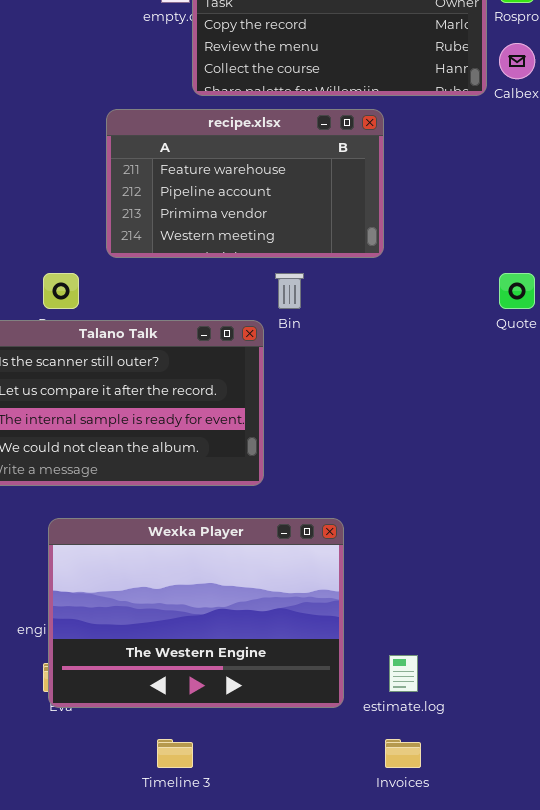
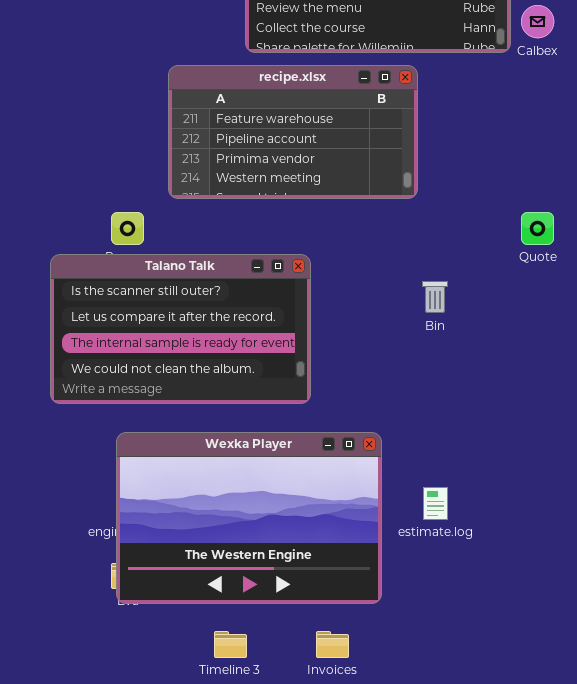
Bin: [275,273,304,309] -> [422,281,448,313], moved
estimate.log: [389,655,418,692] -> [423,487,448,520], moved
Invoices: [385,739,421,768] -> [316,631,349,658], moved

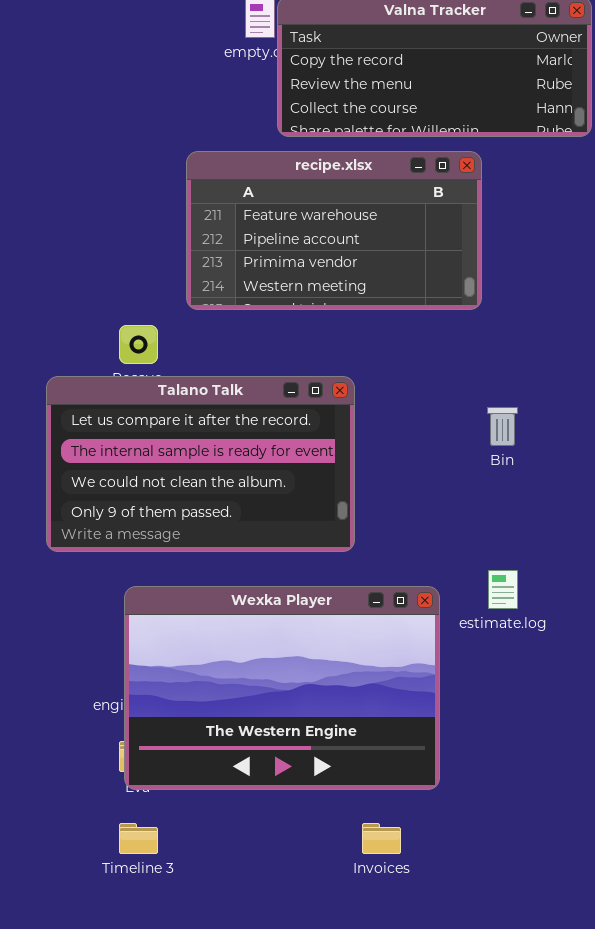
Talano Talk: [50,254,311,404] -> [46,376,355,552], scrolled down 1 row
estimate.log: [423,487,448,520] -> [488,570,518,609], moved
Timeline 3: [214,631,247,658] -> [119,823,158,854], moved

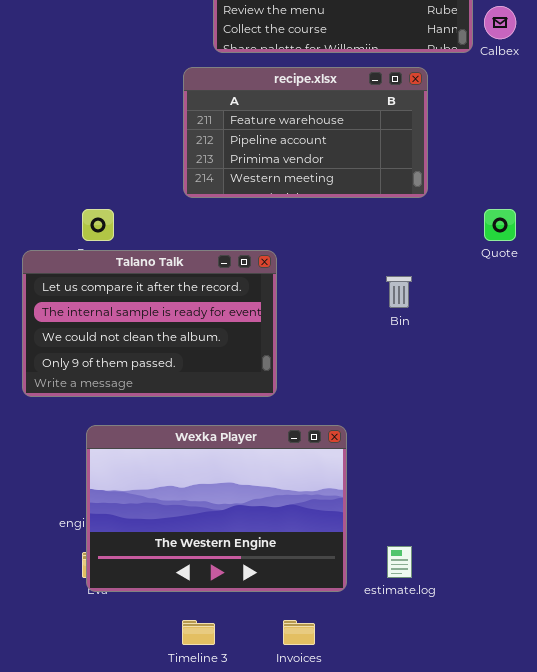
recipe.xlsx: [186,151,482,310] -> [183,67,428,198], moved
estimate.log: [488,570,518,609] -> [387,546,412,578], moved
Timeline 3: [119,823,158,854] -> [182,620,215,645], moved

